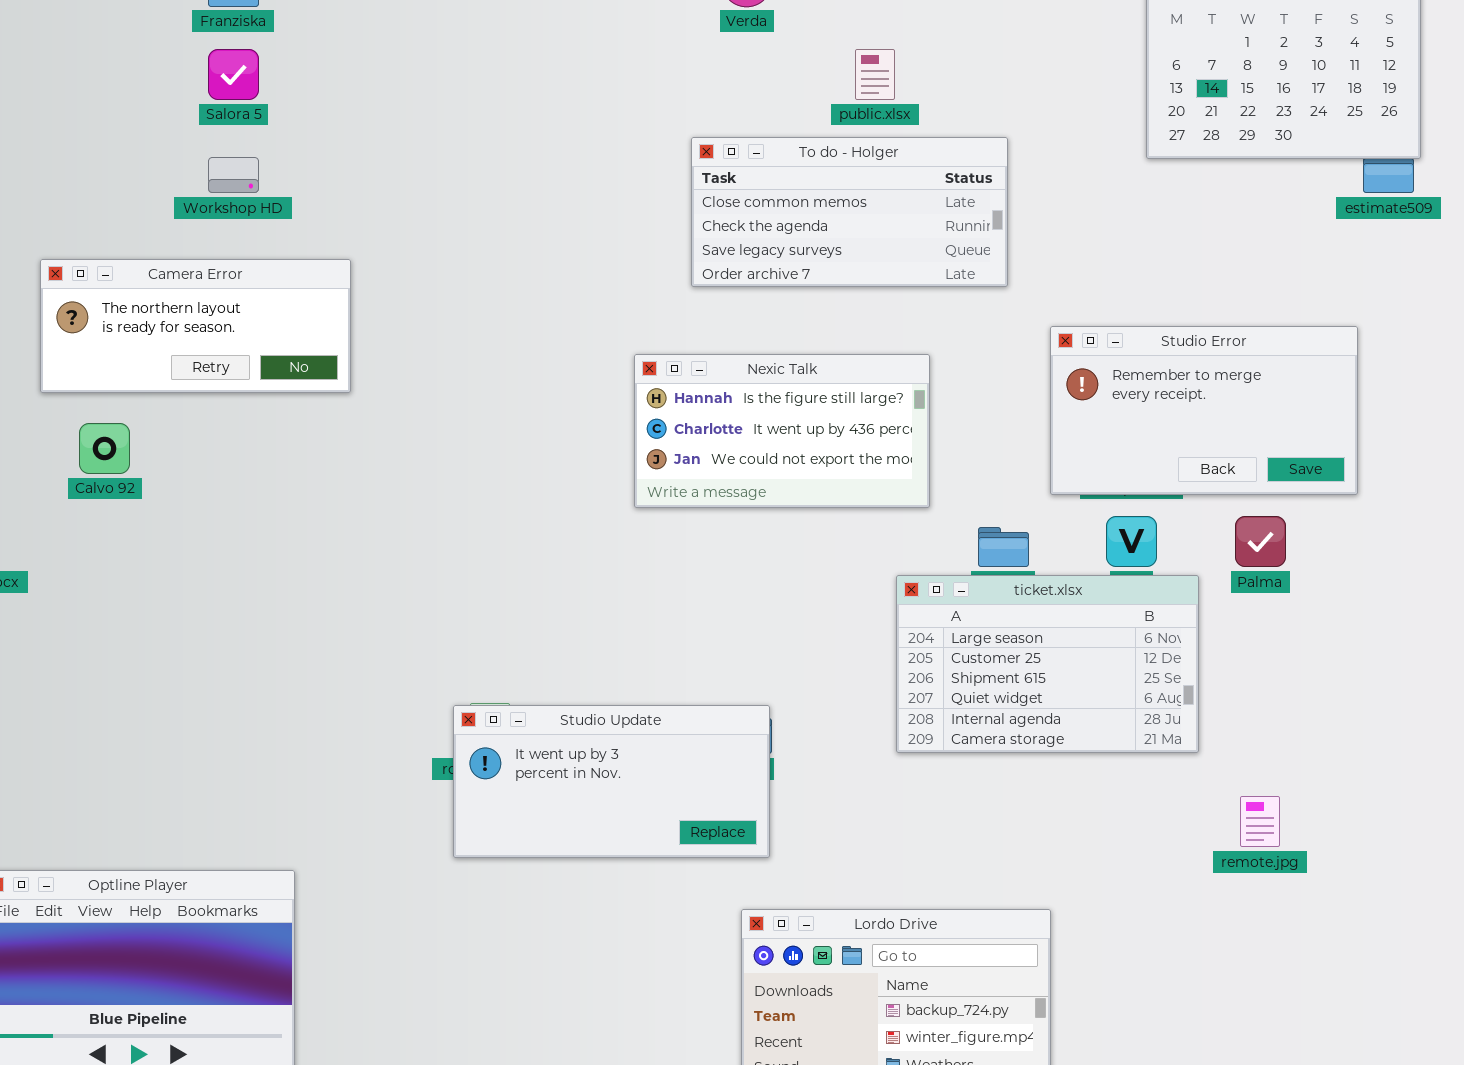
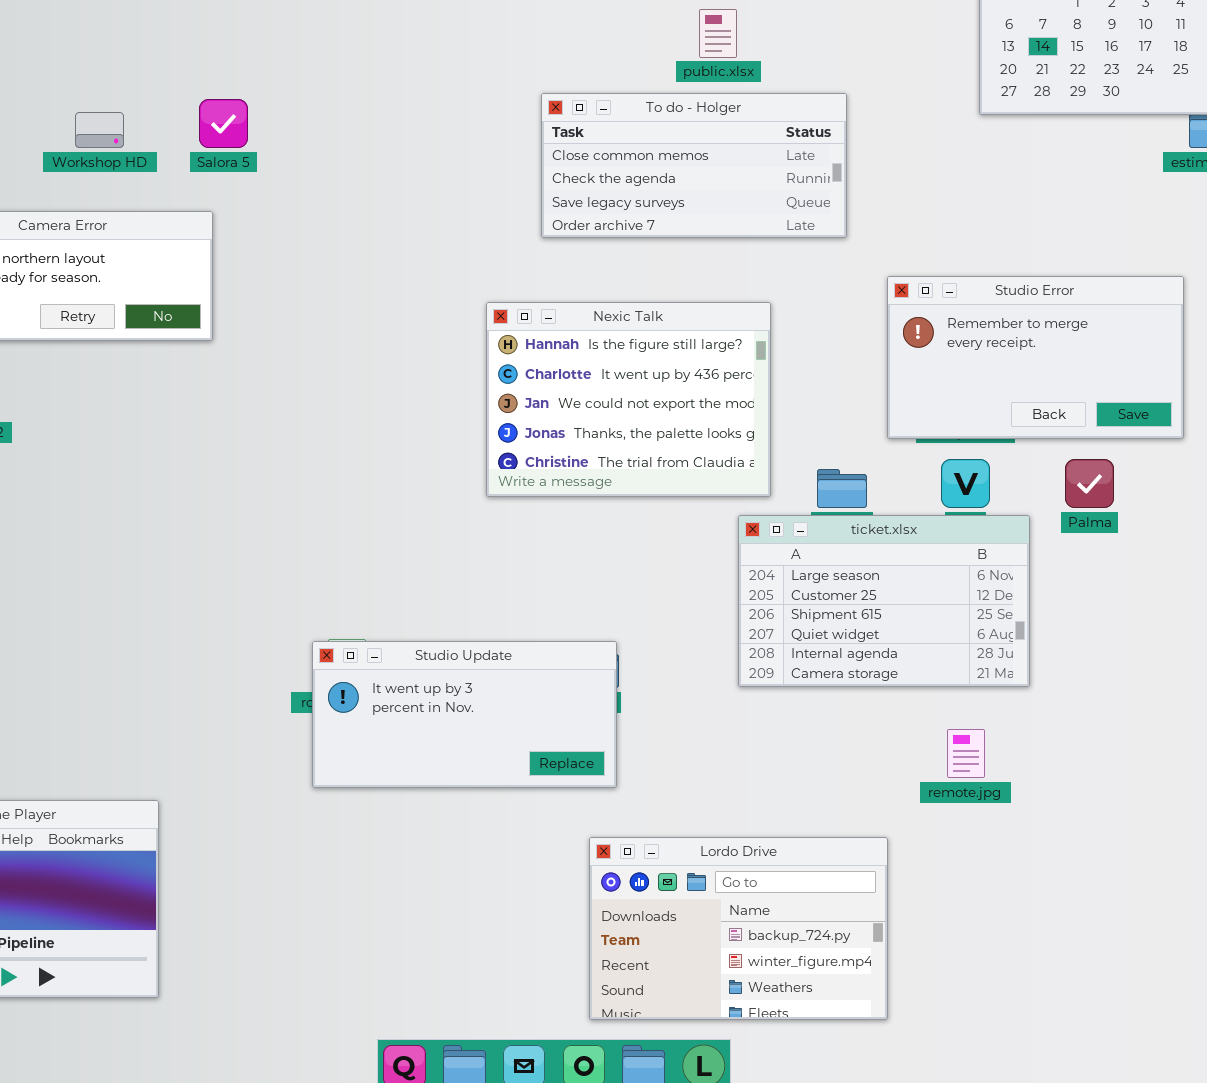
Salora 5: [208,49,259,100] -> [199,99,248,148], moved
Nexic Talk: [634,354,930,508] -> [486,302,771,497], resized
remote.jpg: [1240,796,1280,847] -> [947,729,985,778], moved

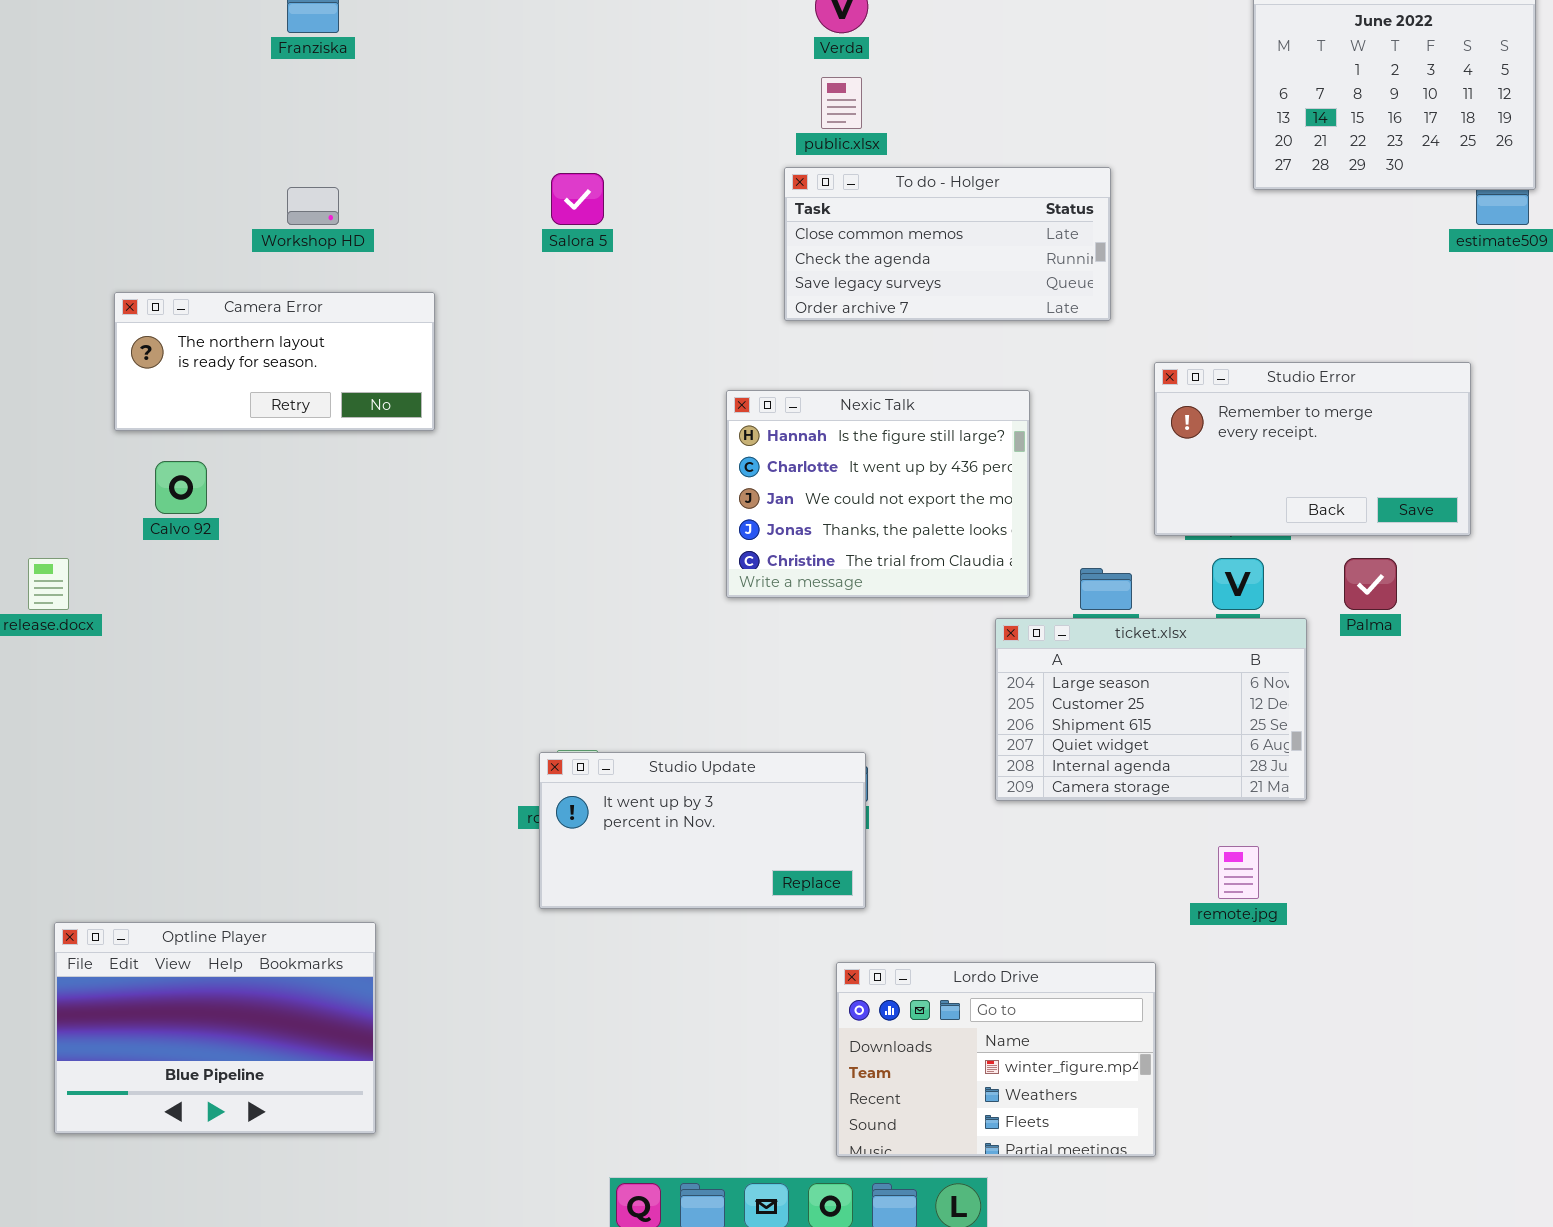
public.xlsx: [699,9,737,58] -> [821,77,862,129], moved
Salora 5: [199,99,248,148] -> [551,173,604,225], moved
Lordo Drive: [589,837,888,1020] -> [836,962,1156,1157], scrolled down 1 row

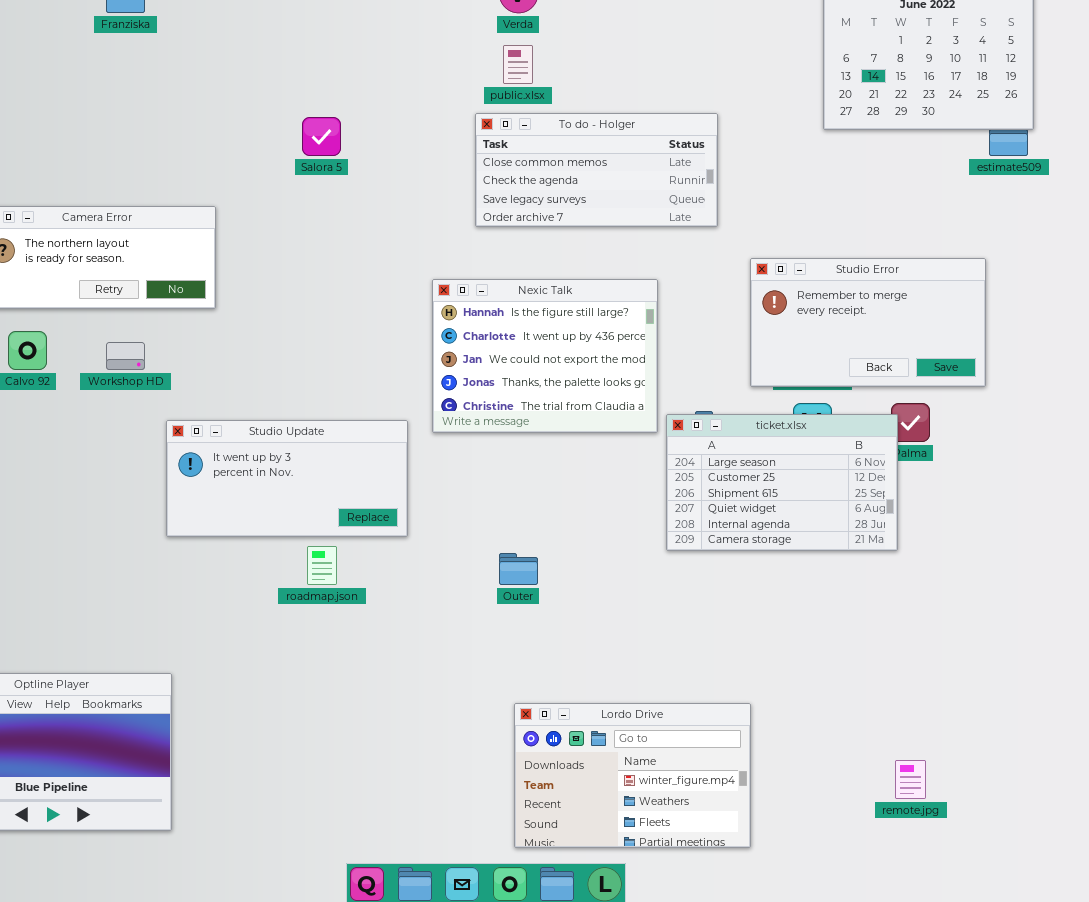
Workshop HD: [287,187,339,225] -> [106,342,145,370], moved
ticket.xlsx: [995,618,1307,801] -> [666,414,898,551], moved
Studio Update: [539,752,866,909] -> [166,420,408,537], moved
remote.jpg: [1218,846,1259,899] -> [895,760,926,799], moved

